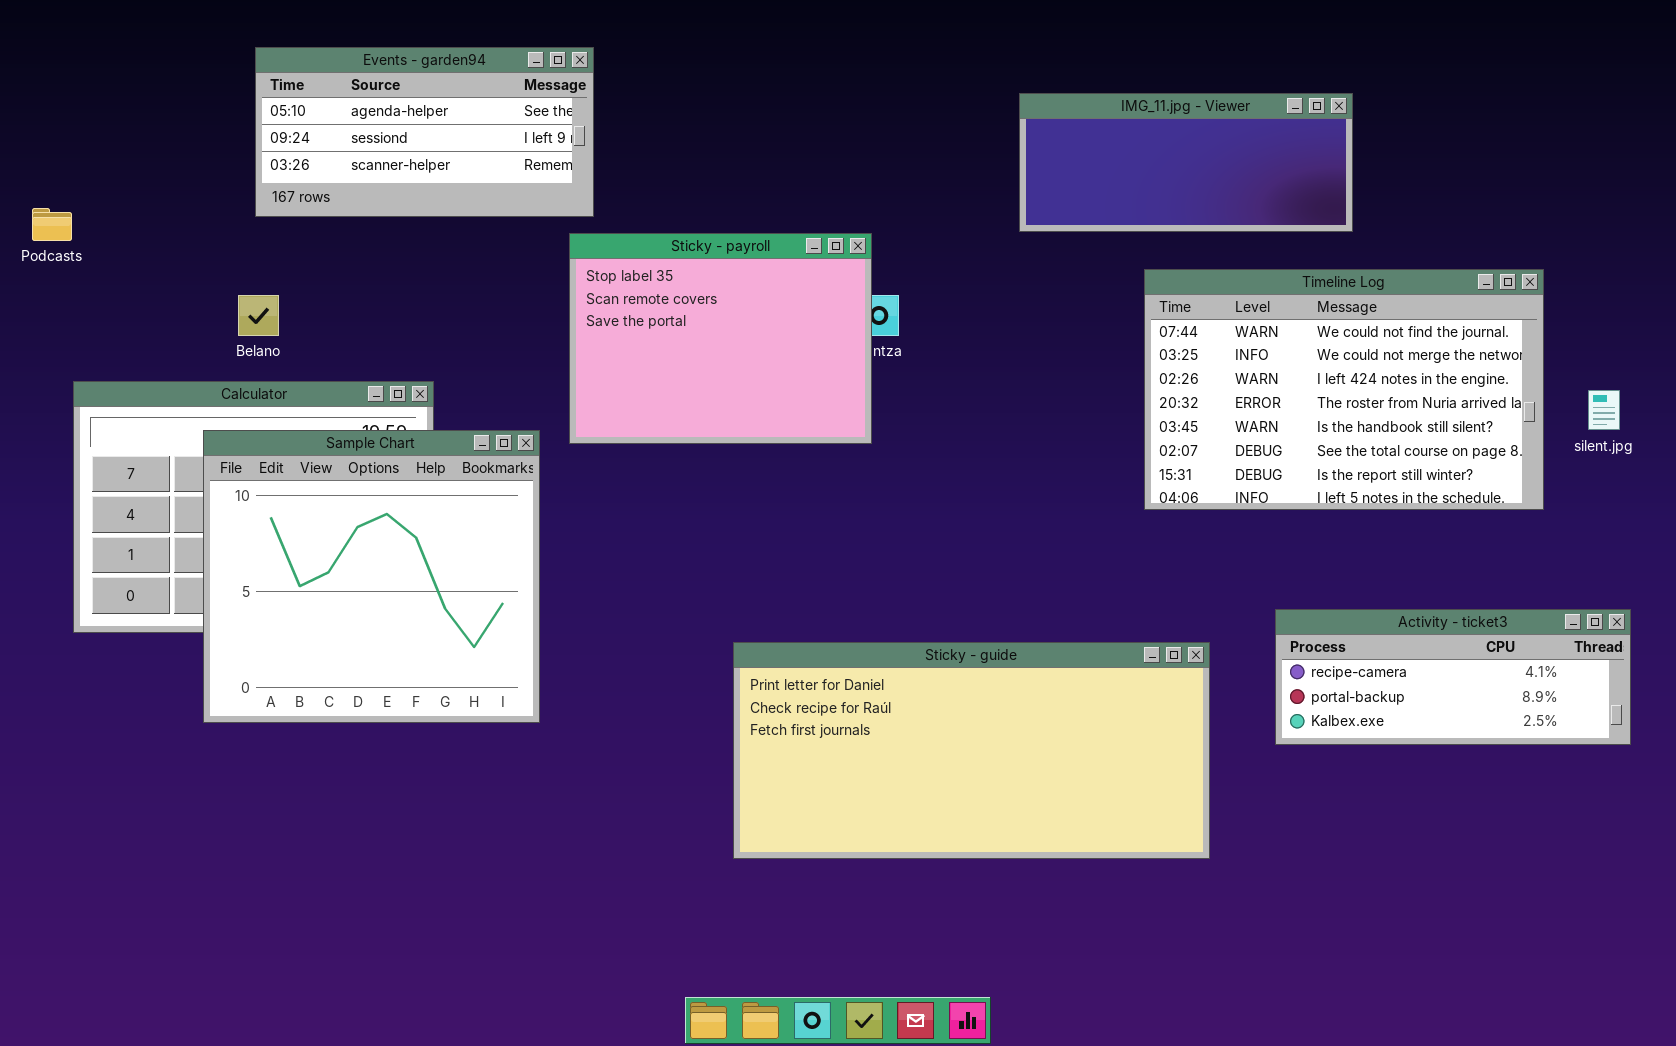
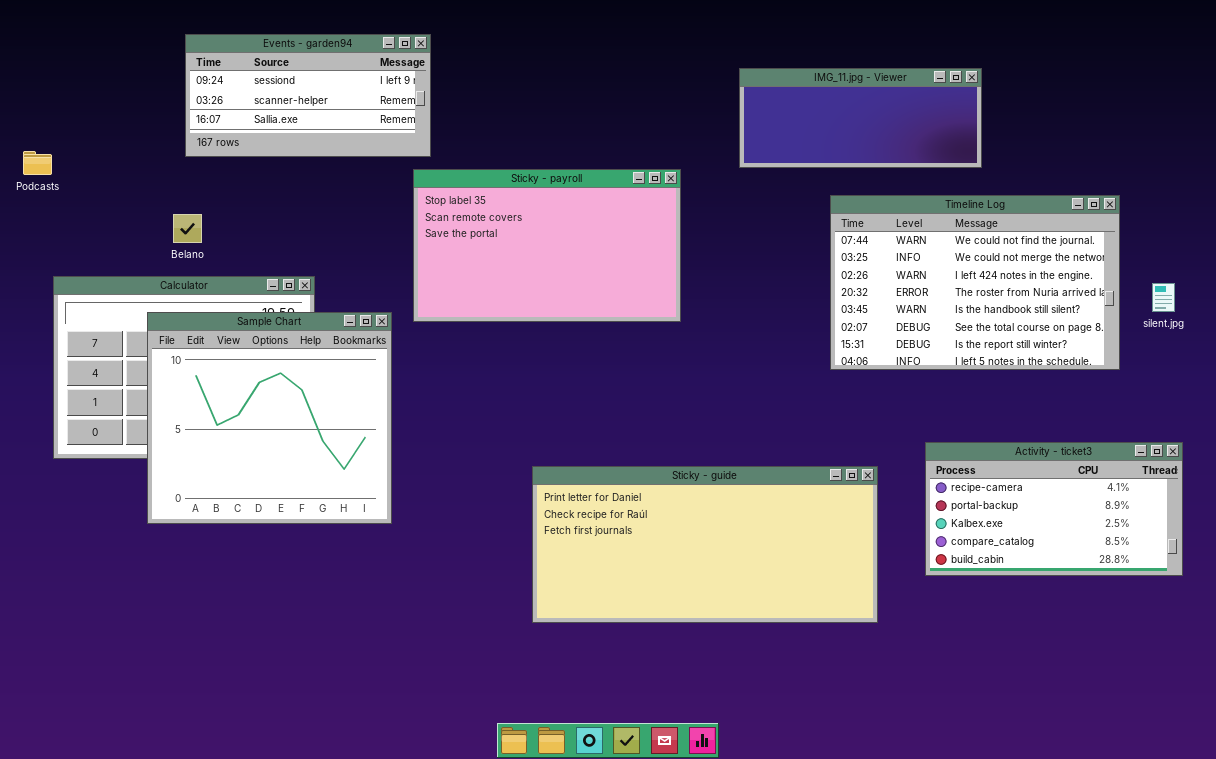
Events - garden94: [255,47,594,217] -> [185,34,431,157], scrolled down 1 row
Sticky - payroll: [569,233,872,444] -> [413,169,681,322], resized
Activity - ticket3: [1275,609,1631,745] -> [925,442,1183,576], resized

